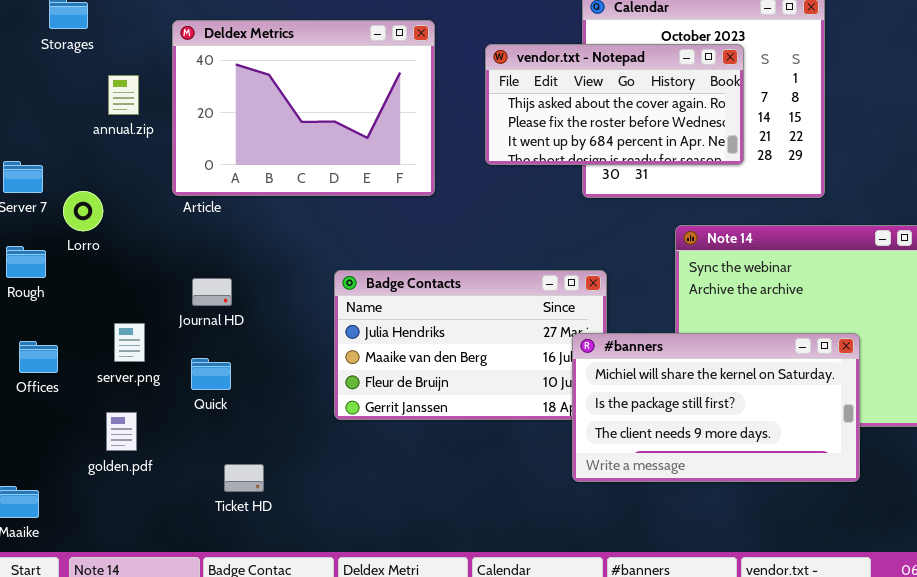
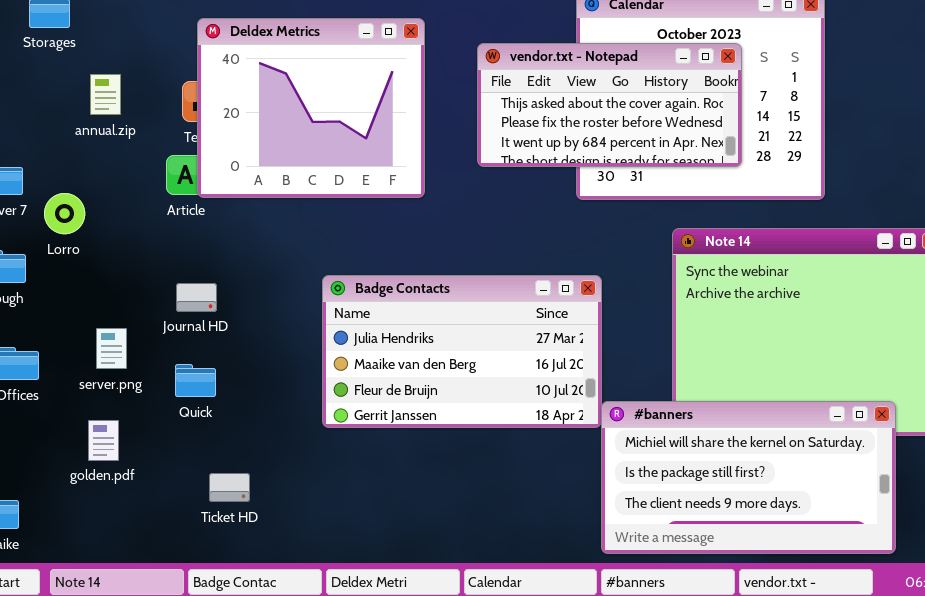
Deldex Metrics: [172,20,435,196] -> [197,18,425,198], resized
#banners: [572,333,860,482] -> [601,401,896,554], moved

